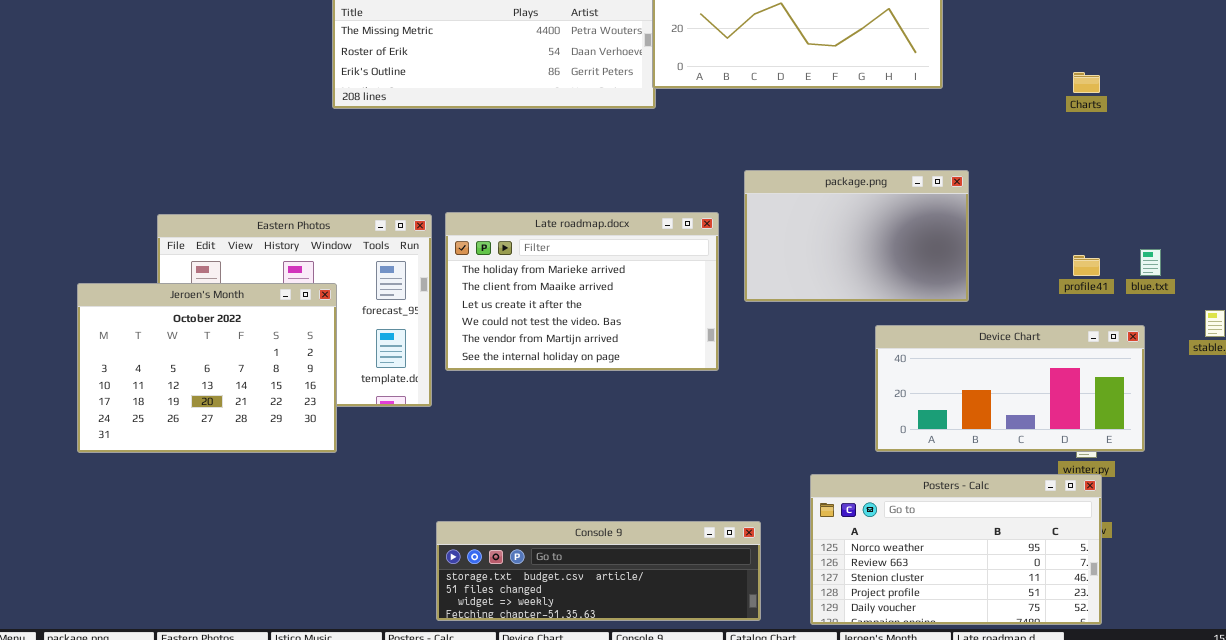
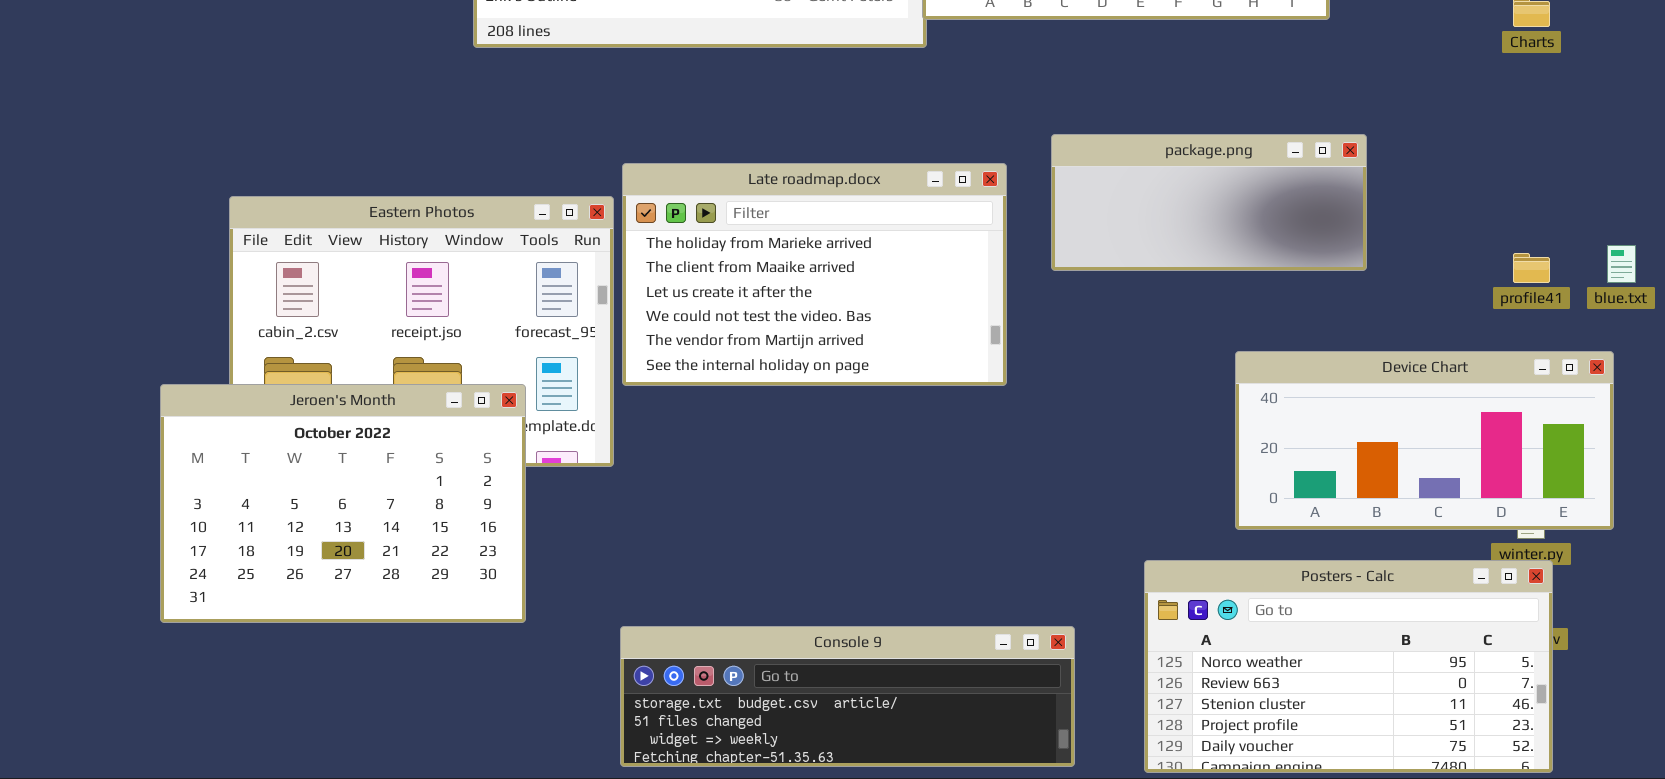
package.png: [744,170,969,302] -> [1051,134,1367,271], resized
Late roadmap.docx: [445,212,719,371] -> [622,163,1007,386], moved
Jeroen's Month: [77,283,337,453] -> [160,384,526,623], moved

